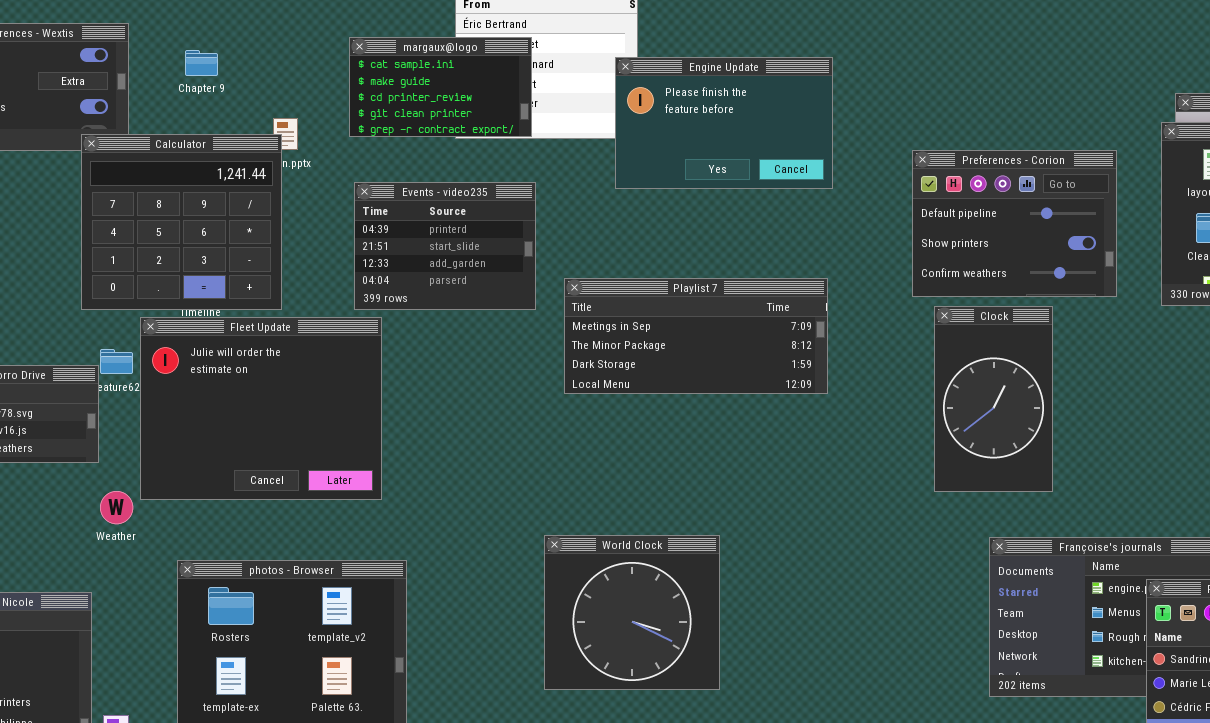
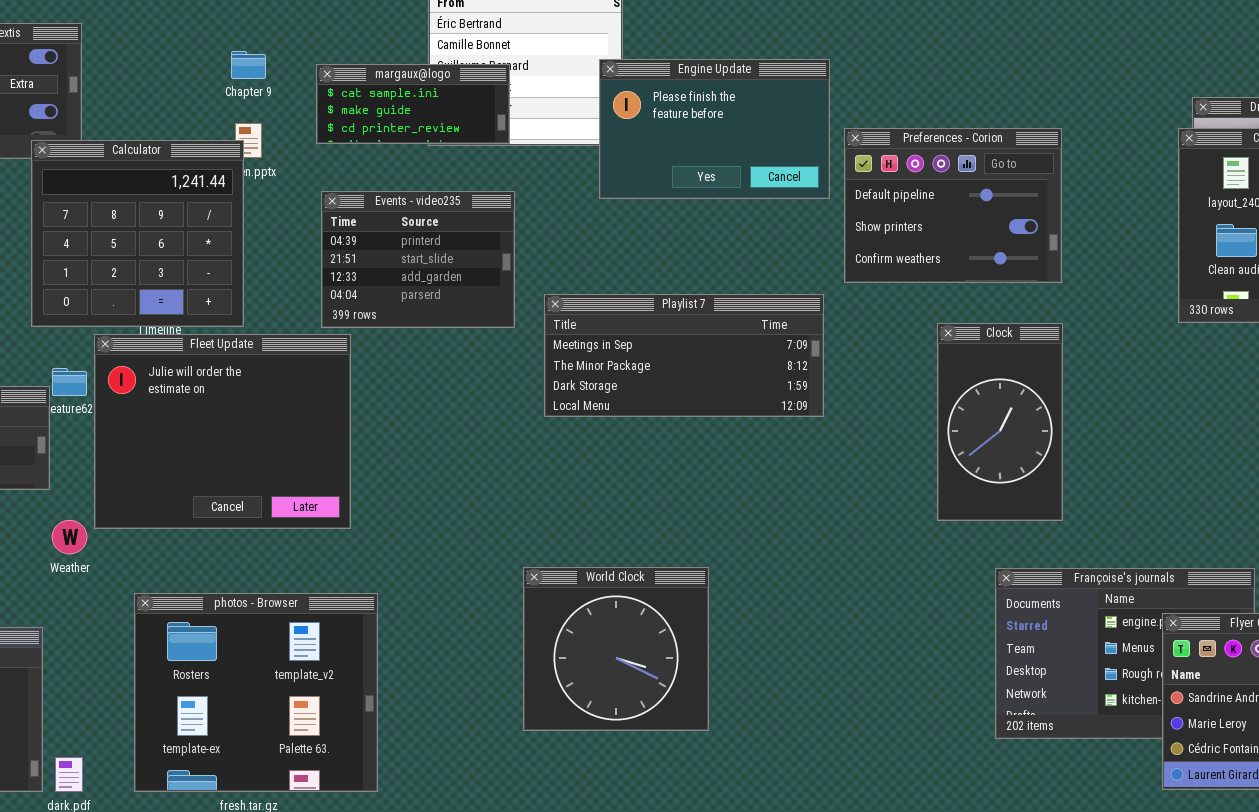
margaux@logo: [349,37,532,137] -> [316,64,510,144], resized
Chapter 9: [185,50,218,76] -> [231,51,266,79], moved
Preferences - Corion: [912,150,1117,297] -> [844,128,1062,283], moved

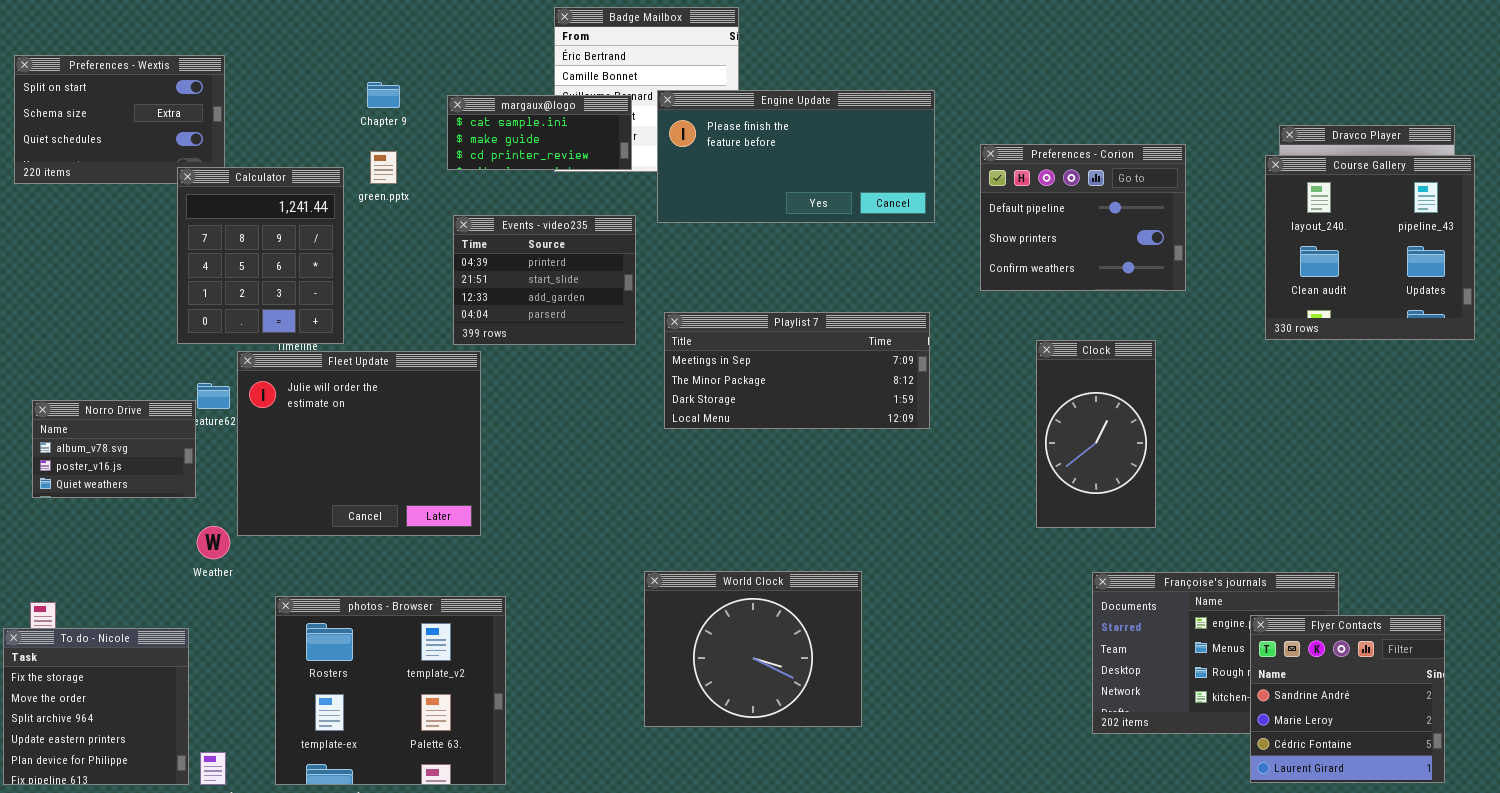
Engine Update: [599,59,830,199] -> [657,90,935,223], resized
Preferences - Corion: [844,128,1062,283] -> [980,144,1186,291], moved
Calculator: [31,140,244,327] -> [177,167,344,344], resized
World Clock: [523,567,709,731] -> [644,571,862,727], resized

